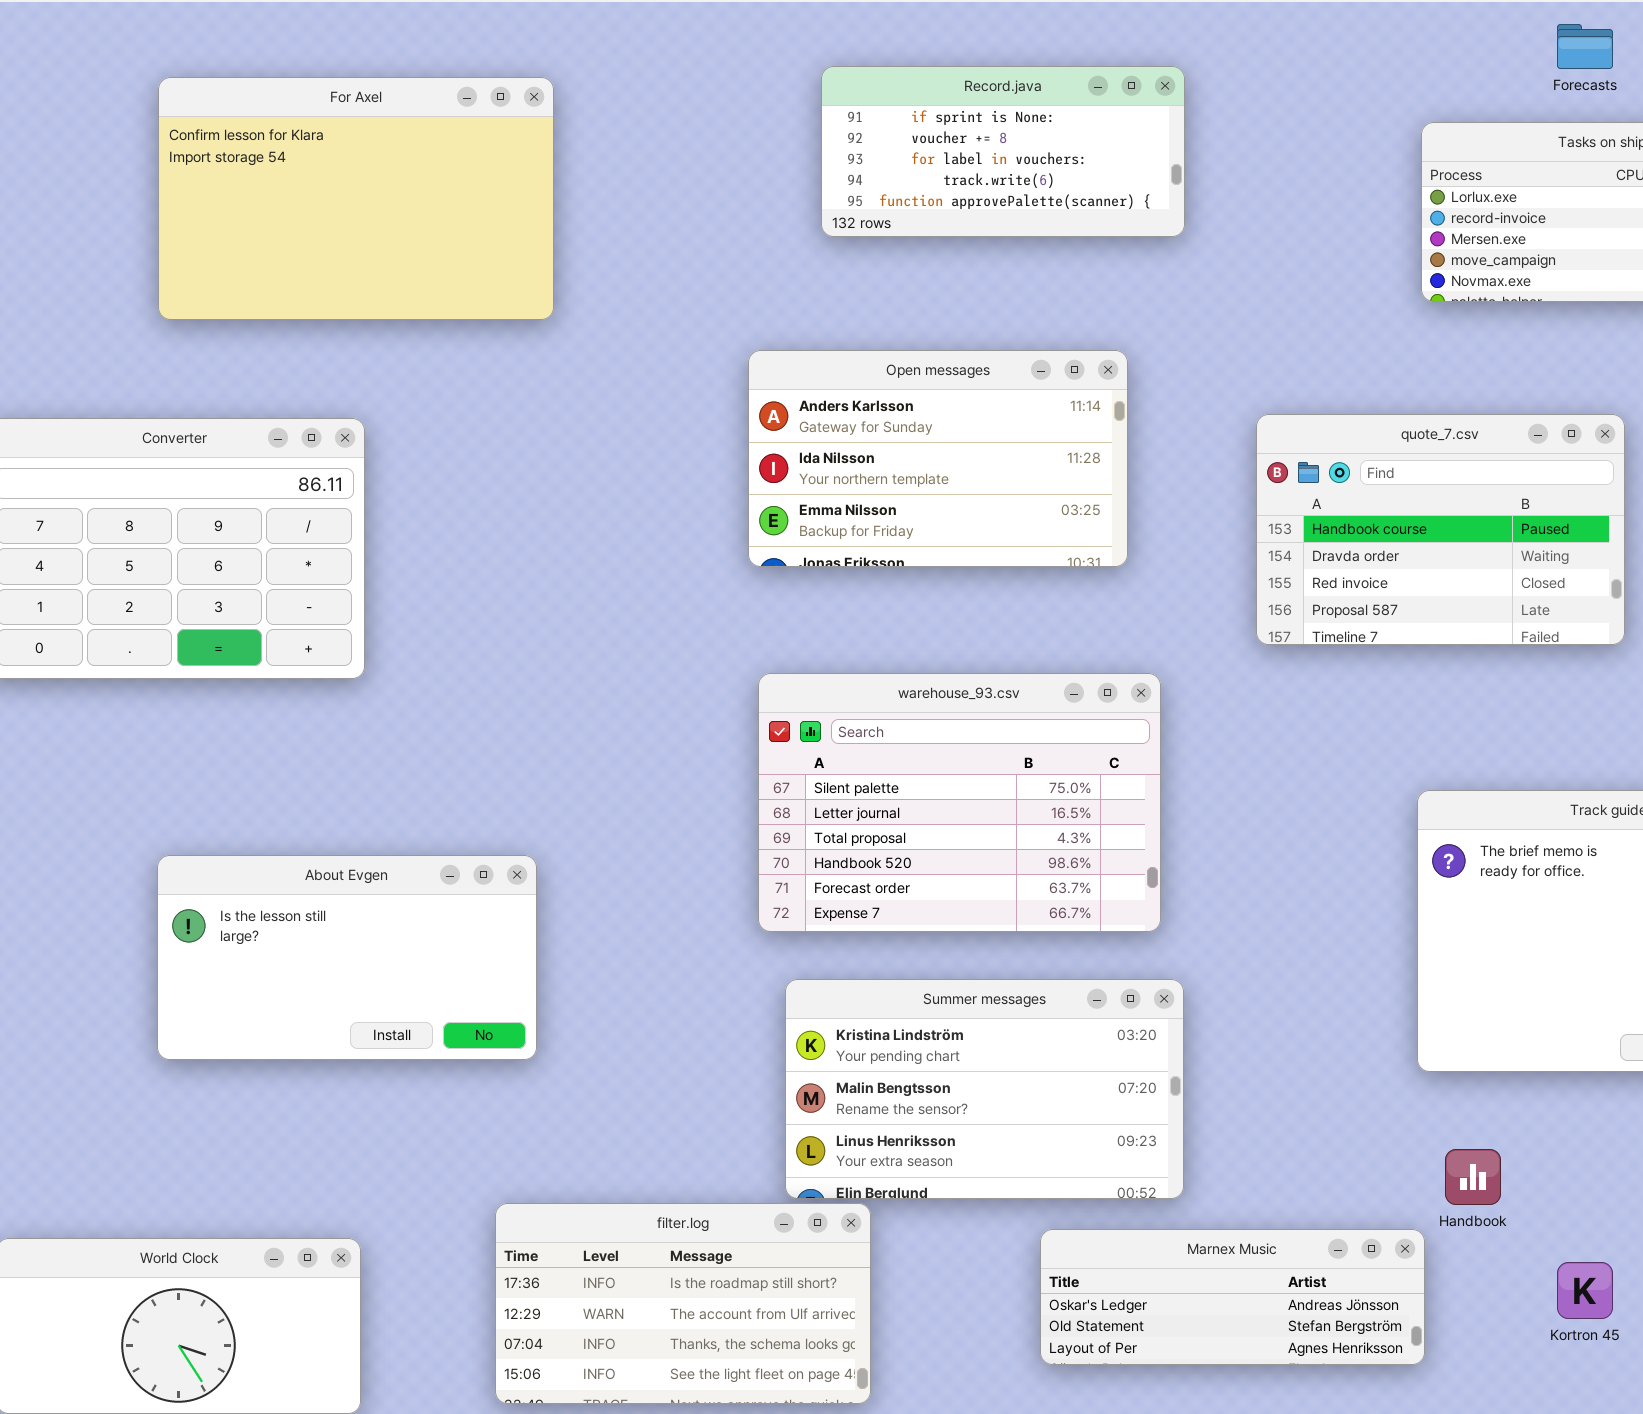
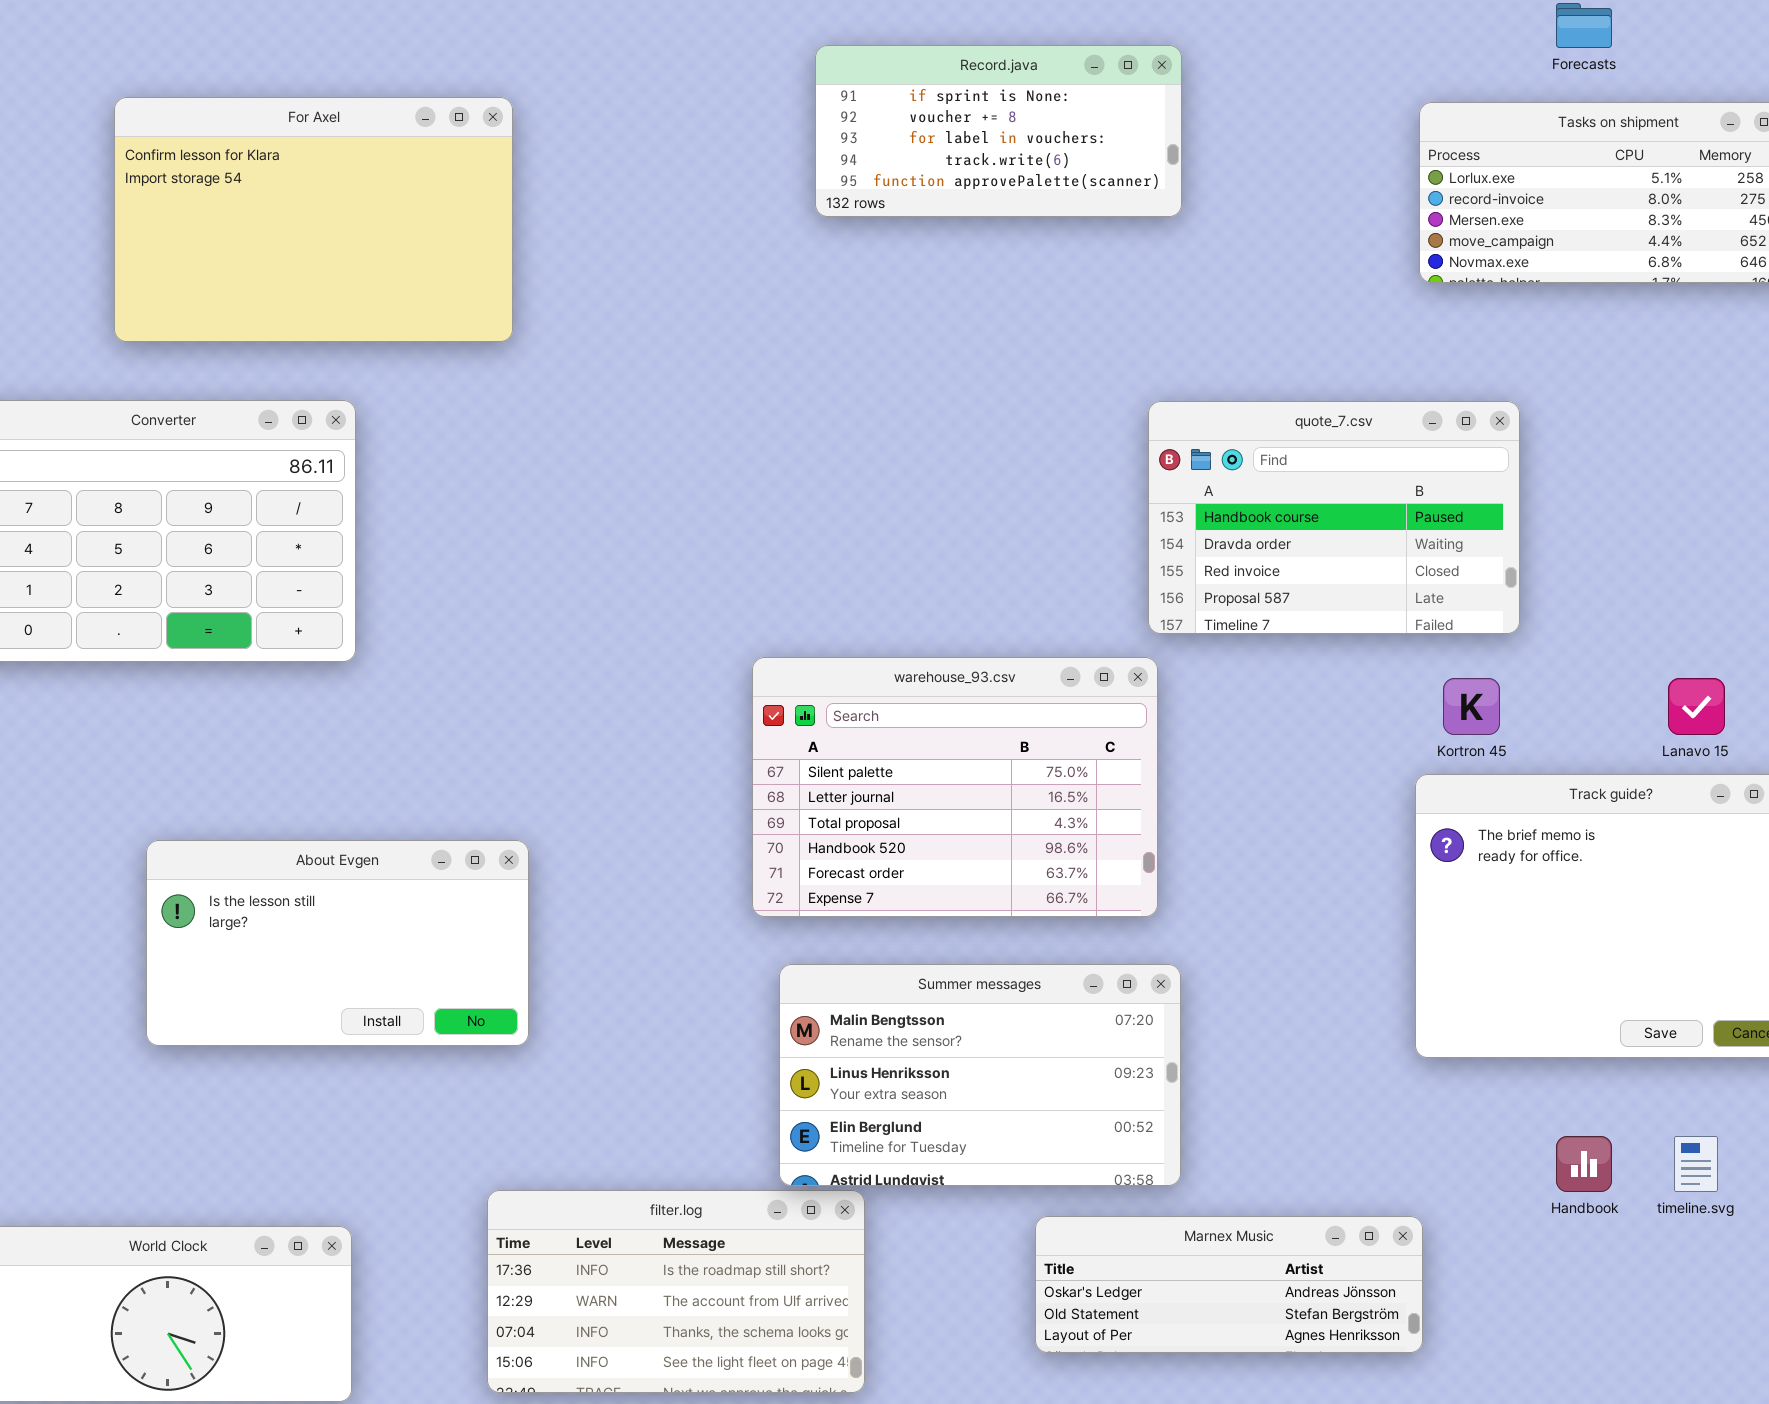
For Axel: [158,77,554,320] -> [114,97,513,342], moved
Open messages: [748,350,1128,567] -> none, closed
quote_7.csv: [1256,414,1625,645] -> [1148,401,1520,634], moved
Summer messages: [785,979,1184,1199] -> [779,964,1181,1186], scrolled down 1 row
Handbook: [1445,1149,1501,1205] -> [1556,1136,1612,1192], moved
Kortron 45: [1557,1262,1613,1319] -> [1443,678,1500,735], moved

